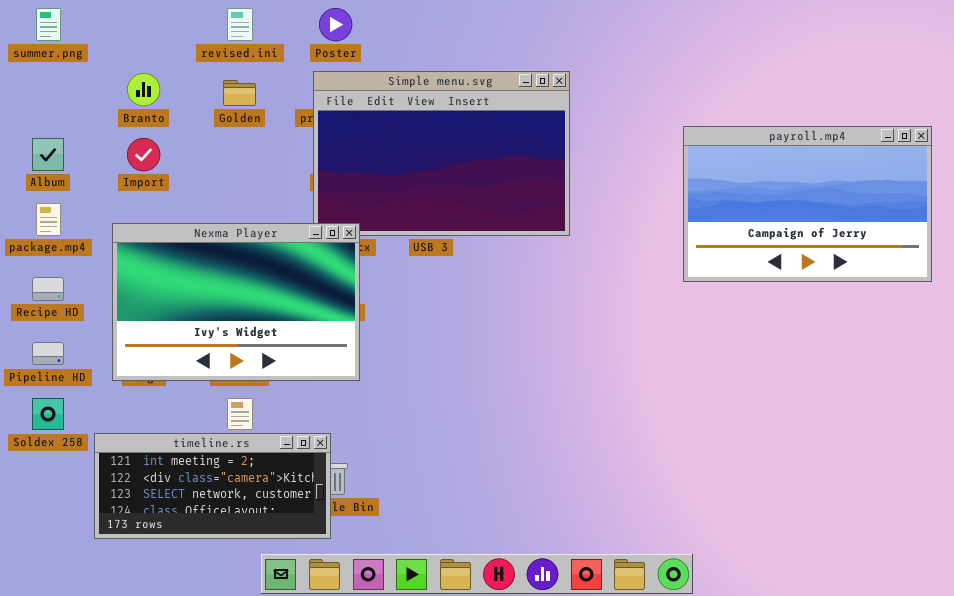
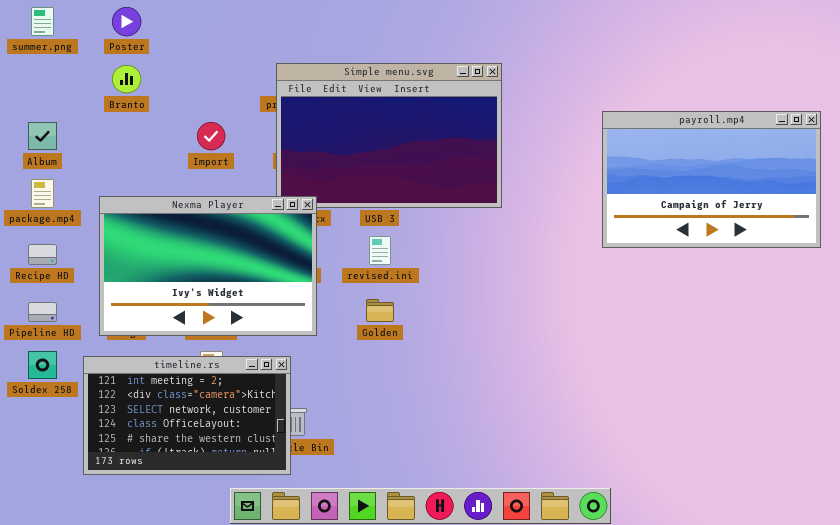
revised.ini: [227,8,253,41] -> [369,236,391,265], moved
Poster: [319,8,352,41] -> [112,7,141,36], moved
Golden: [223,80,256,106] -> [366,299,394,322], moved
Import: [127,138,160,171] -> [197,122,225,150], moved
timeline.rs: [94,433,331,539] -> [83,356,291,475], resized

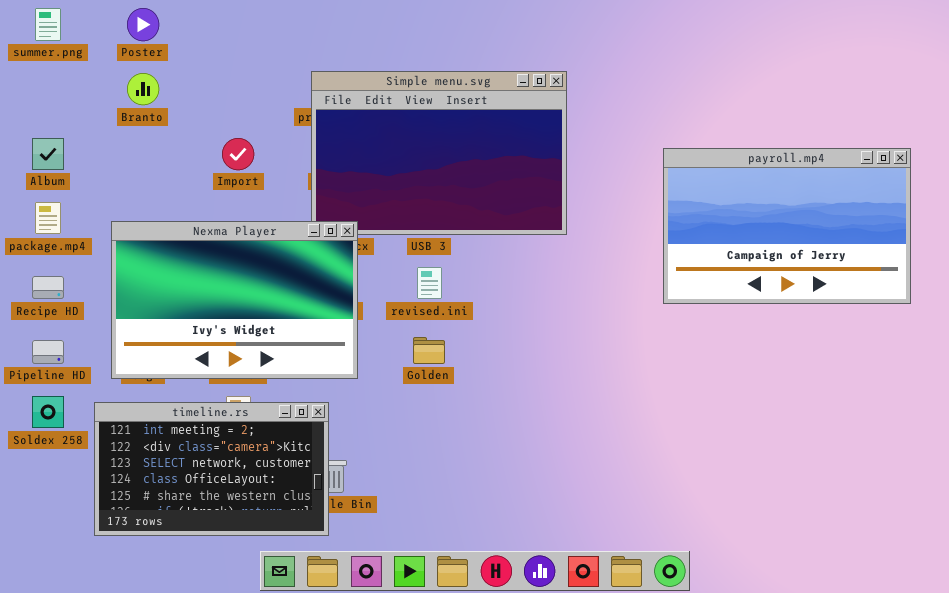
payroll.mp4: [602,111,821,248] -> [663,148,911,304], moved

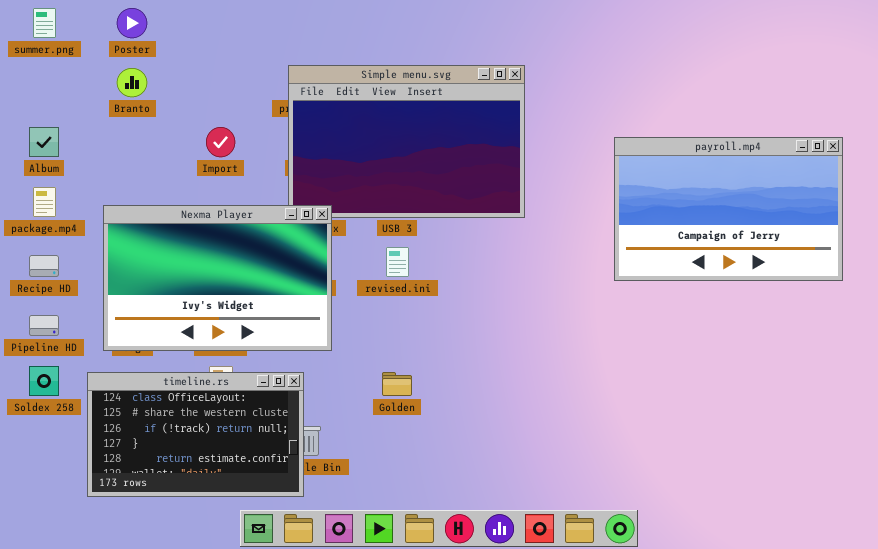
Golden: [413,337,445,364] -> [382,372,412,396], moved
timeline.rs: [94,402,329,536] -> [87,372,304,497], scrolled down 3 rows

